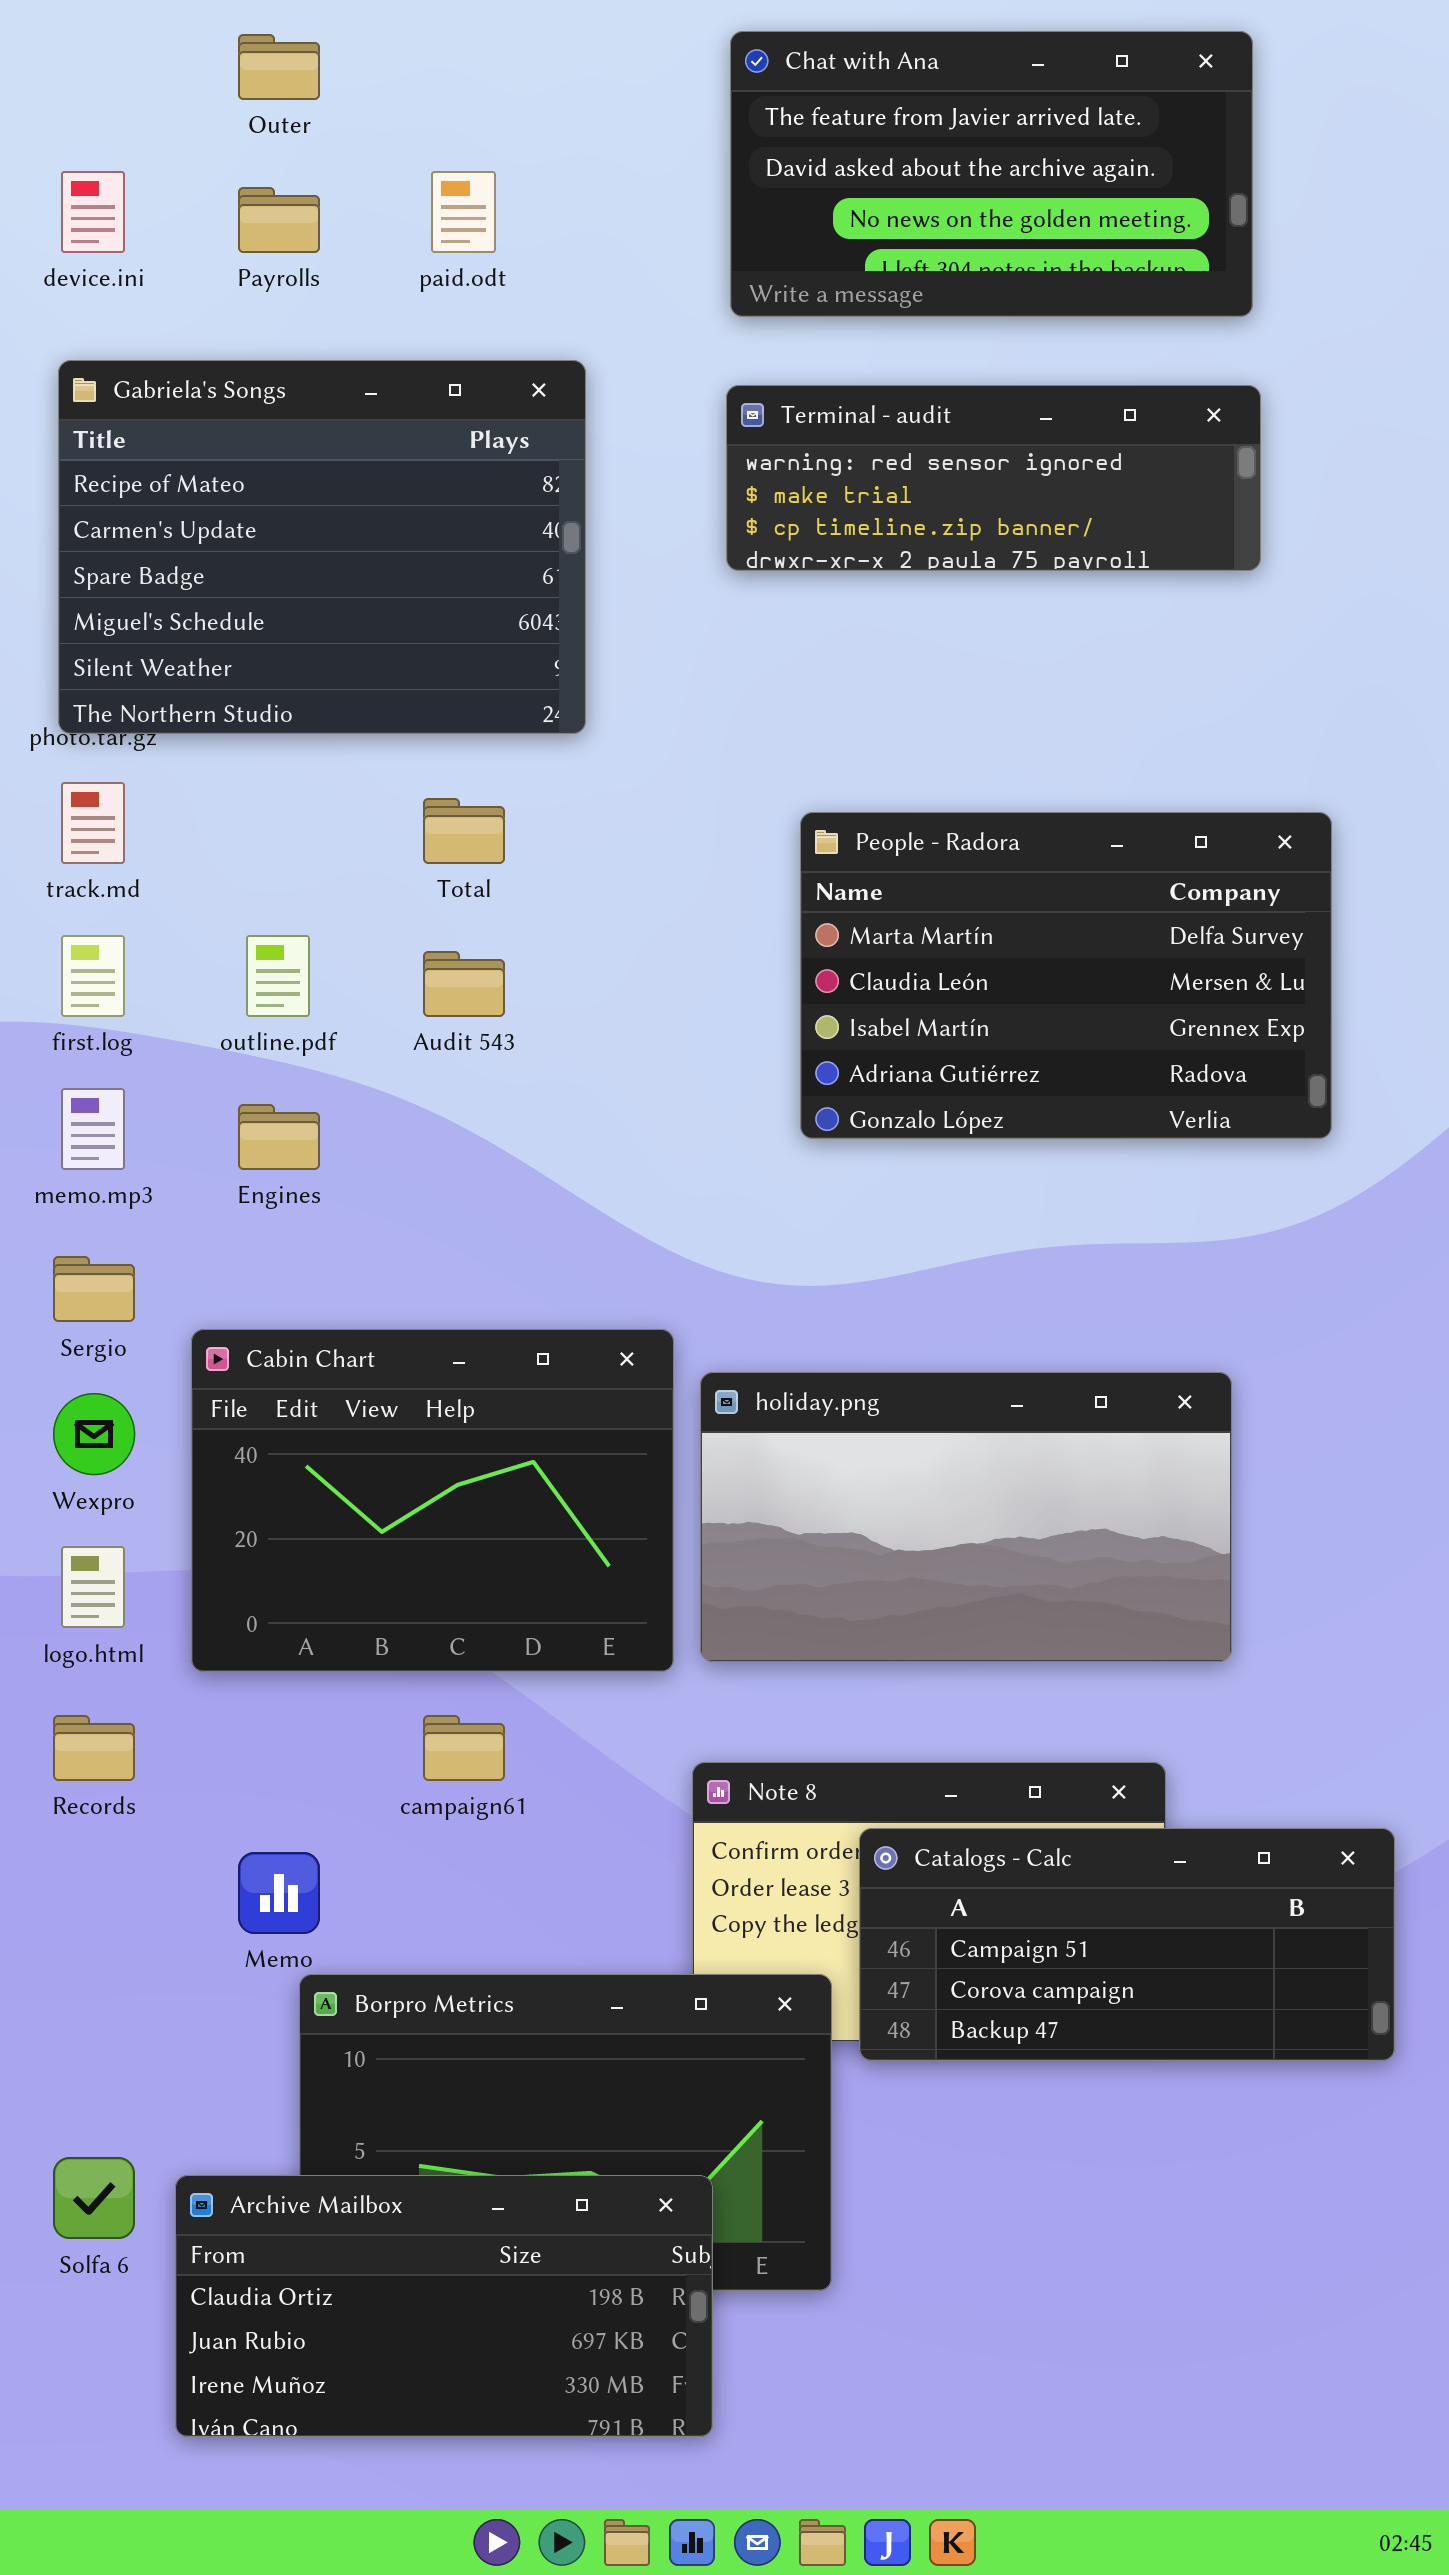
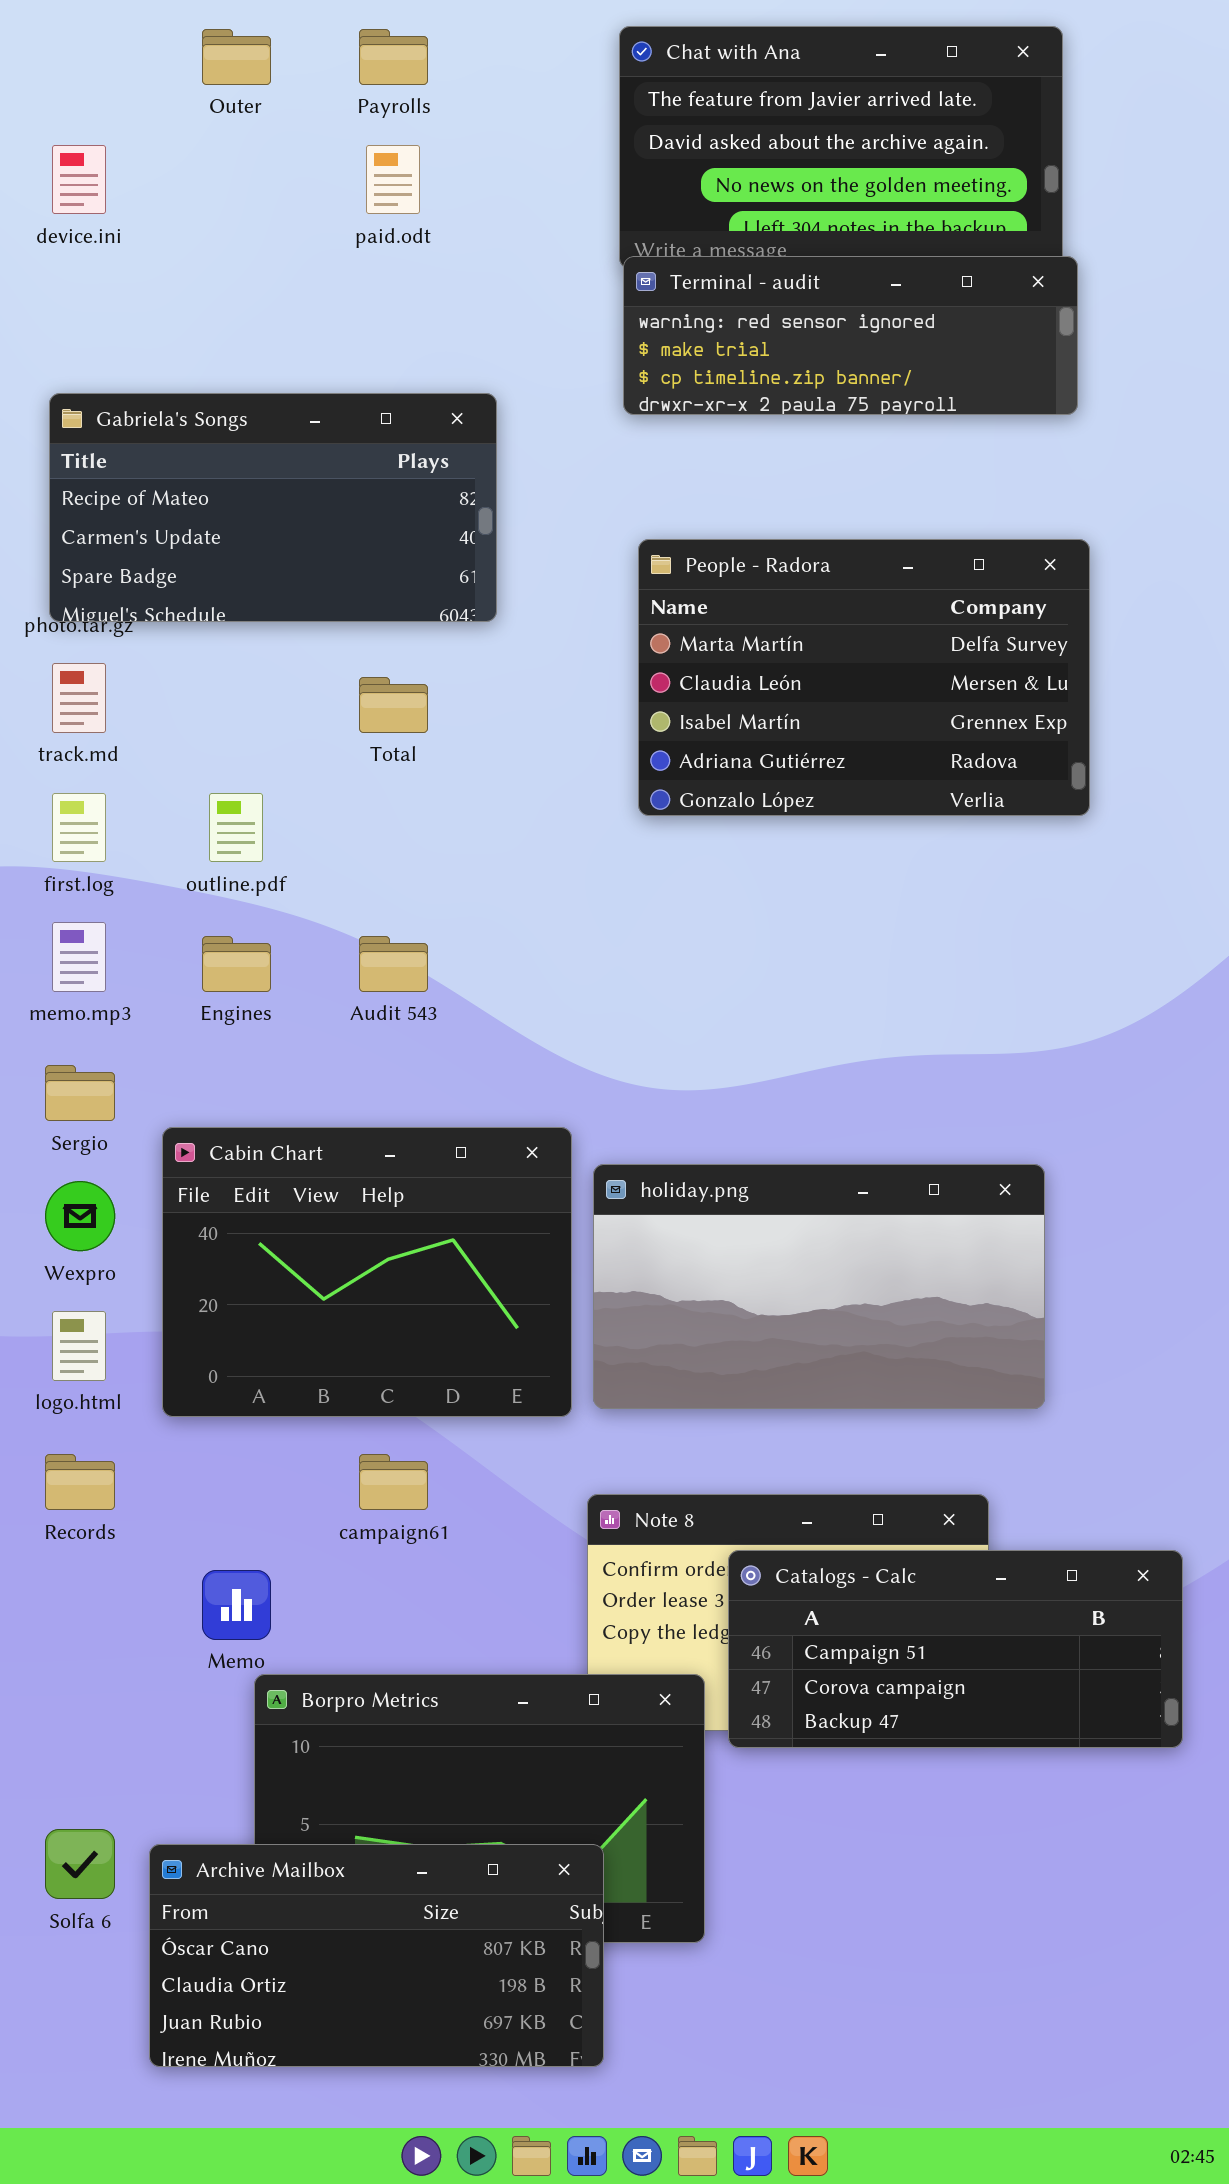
Payrolls: [238,187,320,253] -> [359,29,428,85], moved
Gabriela's Songs: [58,360,586,734] -> [49,393,497,622], resized
Terminal - audit: [726,385,1261,571] -> [623,256,1078,415], moved
People - Radora: [800,812,1332,1139] -> [638,539,1090,816], moved
Audit 543: [423,951,505,1017] -> [359,936,428,992], moved
Archive Mailbox: [175,2175,713,2437] -> [149,1844,604,2067], scrolled up 1 row

